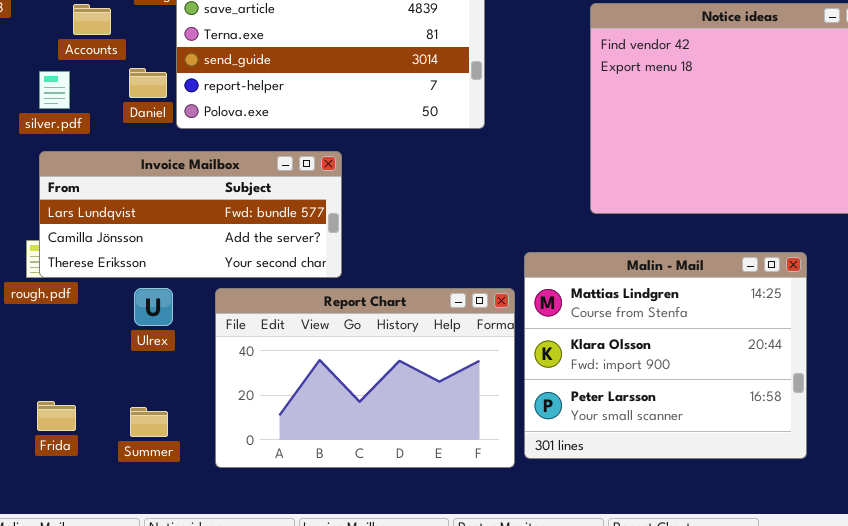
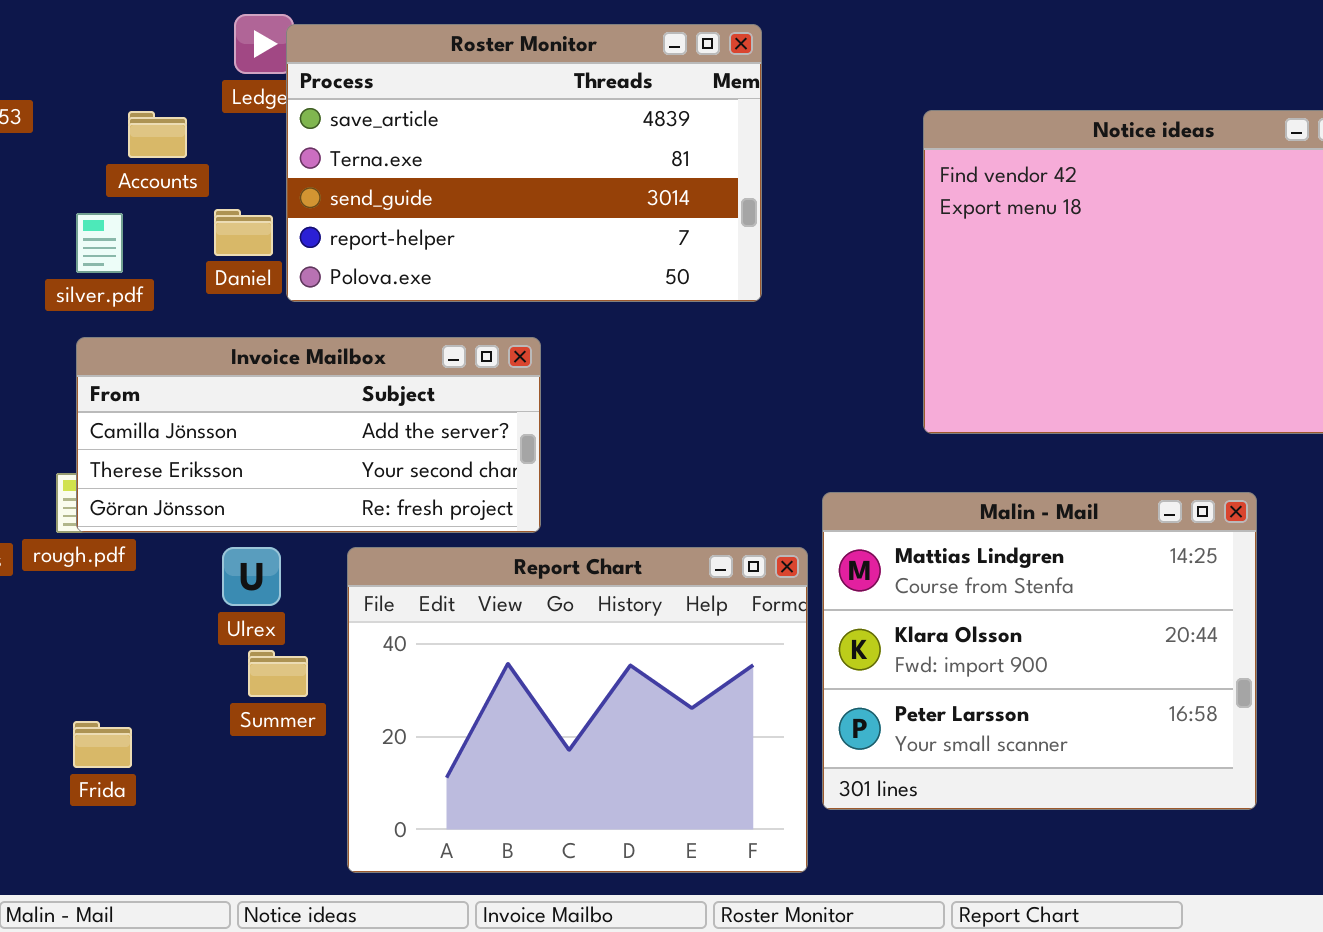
Invoice Mailbox: [39,151,342,278] -> [76,337,541,533], scrolled down 1 row
Report Chart: [215,288,515,468] -> [347,547,808,873], resized
Summer: [130,407,168,437] -> [248,650,308,697], moved

